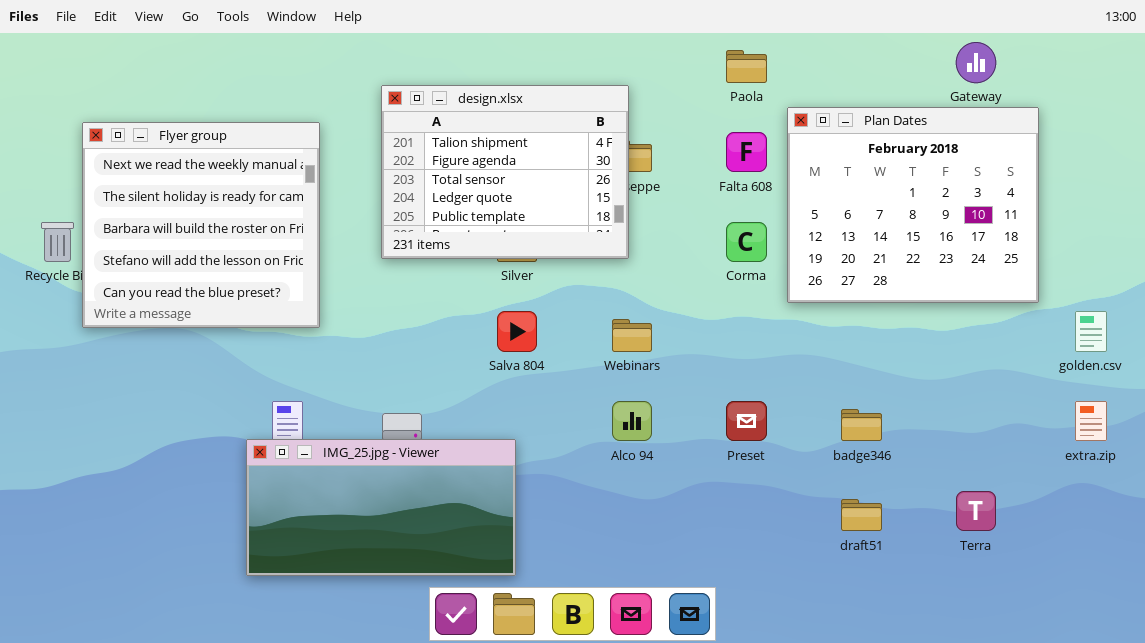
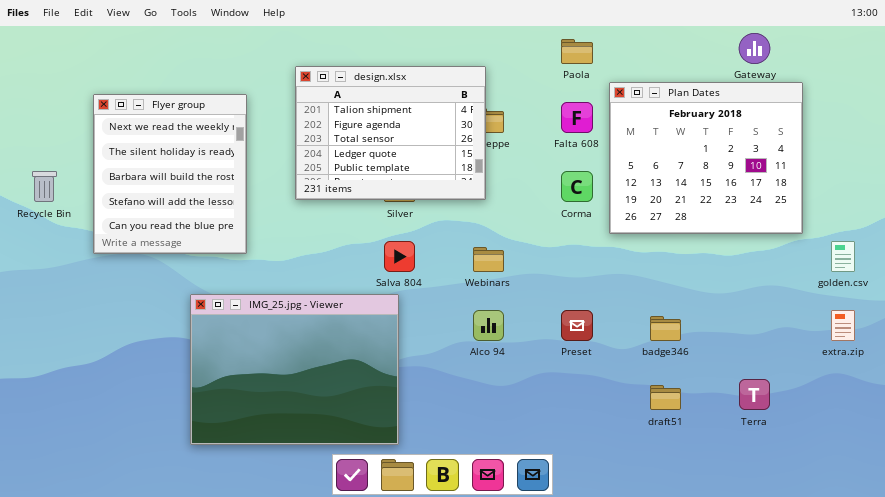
Flyer group: [82,122,320,328] -> [93,94,247,254], resized
IMG_25.jpg - Viewer: [246,439,516,576] -> [190,294,399,445], resized

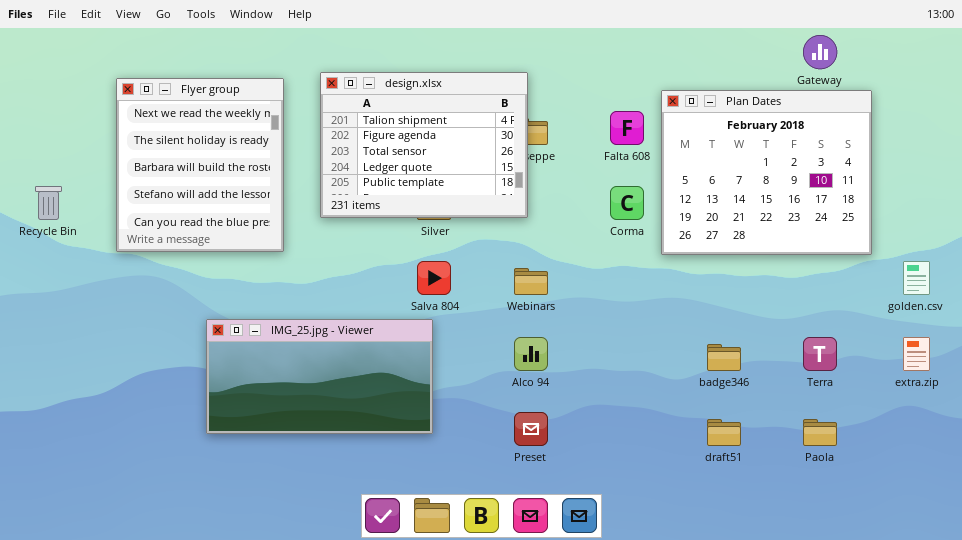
Paola: [561,39,593,64] -> [803,419,837,446], moved
Flyer group: [93,94,247,254] -> [116,78,284,252], moved
IMG_25.jpg - Viewer: [190,294,399,445] -> [206,319,433,434], resized
Preset: [561,310,593,341] -> [514,412,548,446], moved
Terra: [739,379,770,410] -> [803,337,837,371], moved

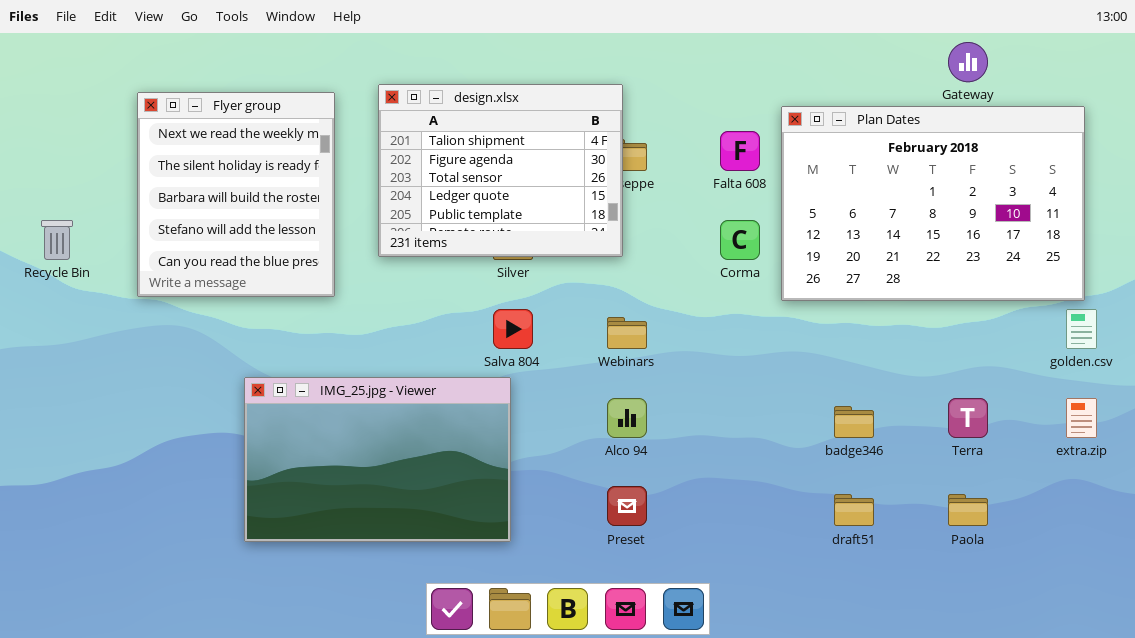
Plan Dates: [661,90,872,255] -> [781,106,1085,301], resized
IMG_25.jpg - Viewer: [206,319,433,434] -> [244,377,511,542], resized

